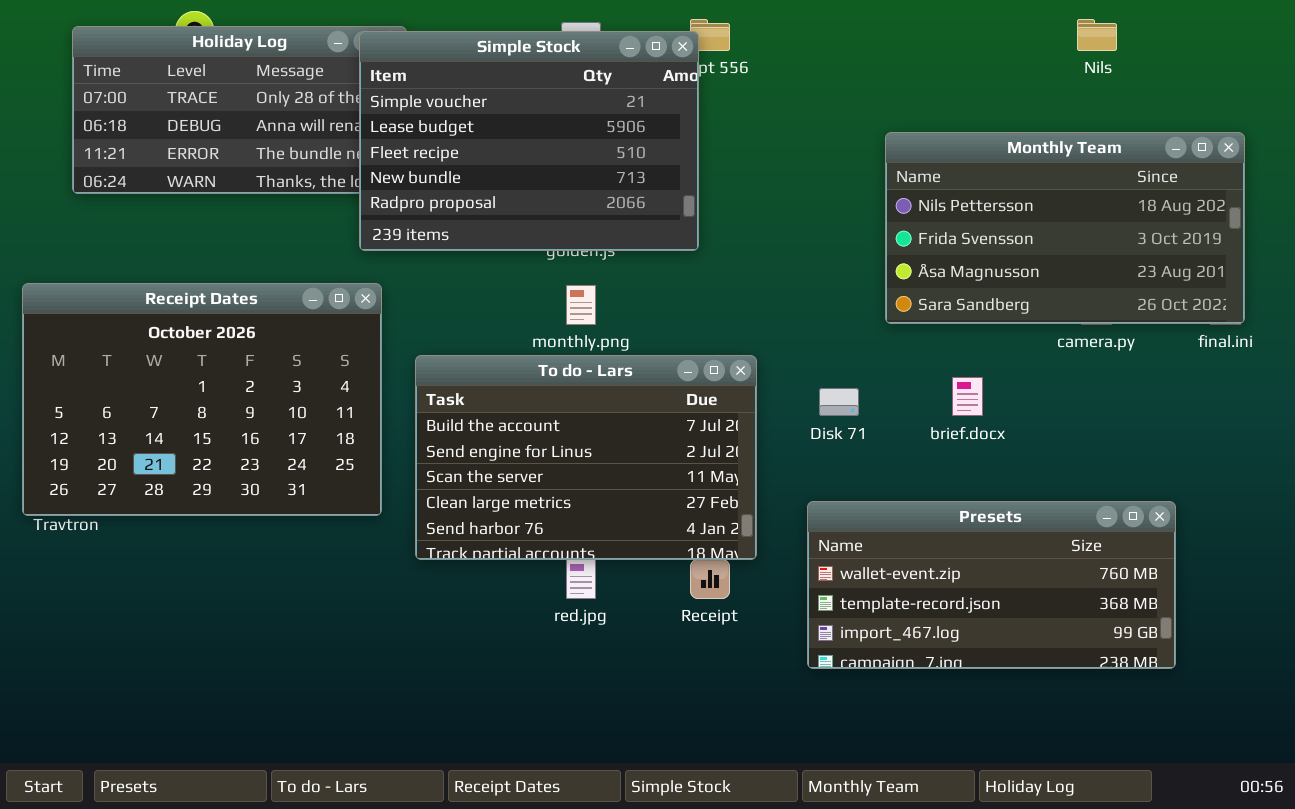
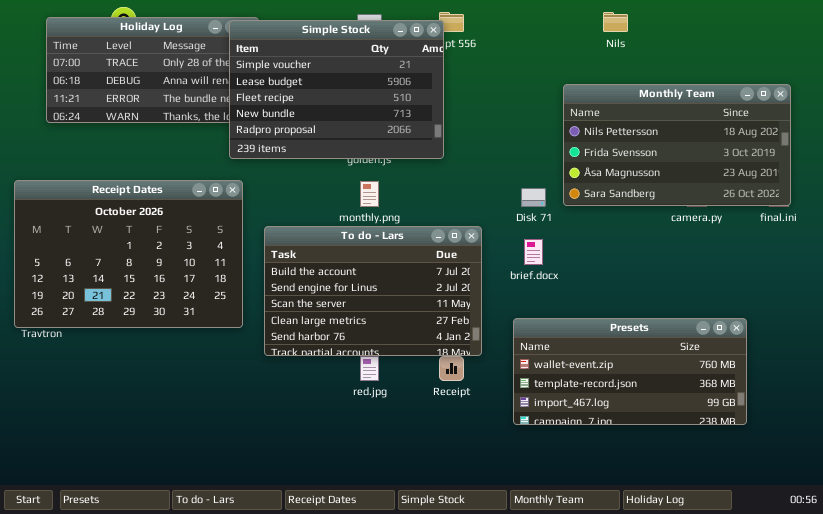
Nils: [1077,19,1117,51] -> [603,12,628,32], moved
brief.docx: [952,377,983,416] -> [524,239,543,265], moved
Disk 71: [819,388,859,416] -> [521,188,546,207], moved

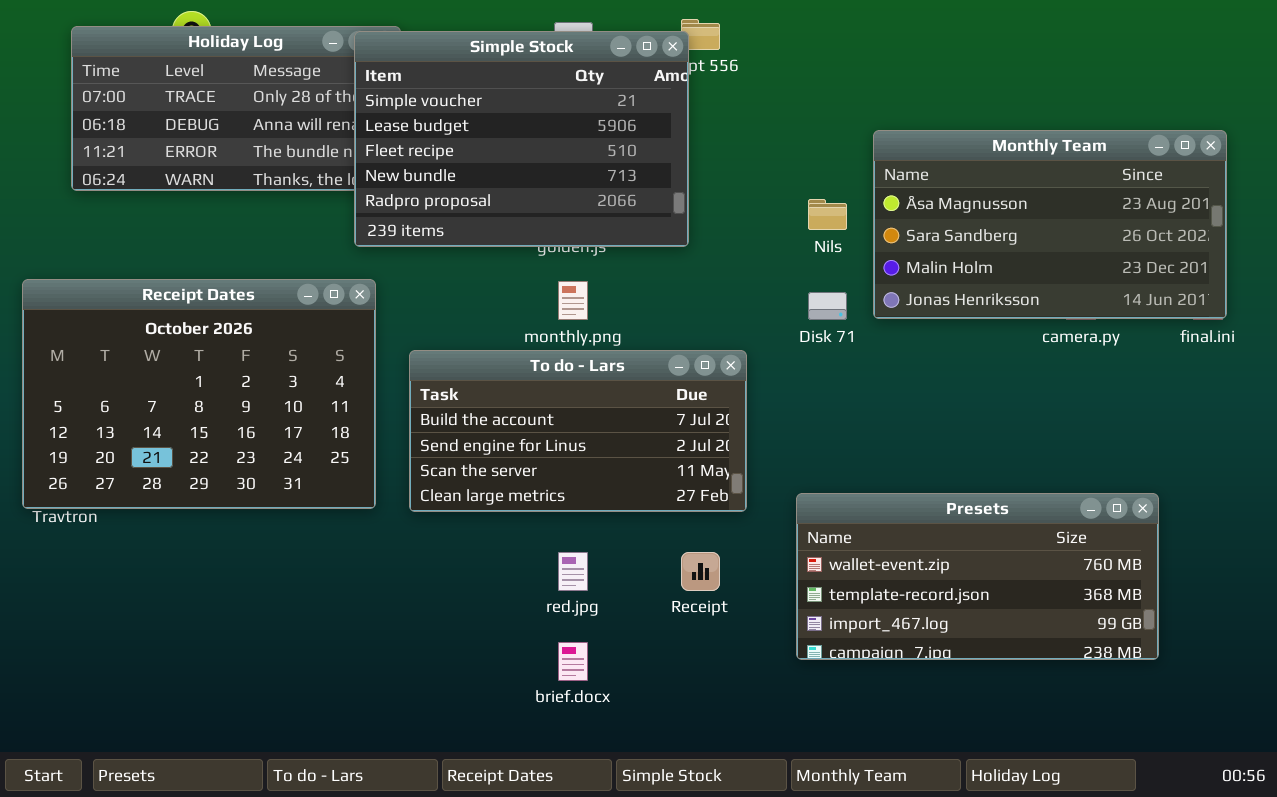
Nils: [603,12,628,32] -> [808,199,847,230], moved
Monthly Team: [563,84,791,206] -> [873,130,1227,319], scrolled down 2 rows
To do - Lars: [264,226,482,356] -> [409,350,747,512], resized
brief.docx: [524,239,543,265] -> [558,642,588,681], moved

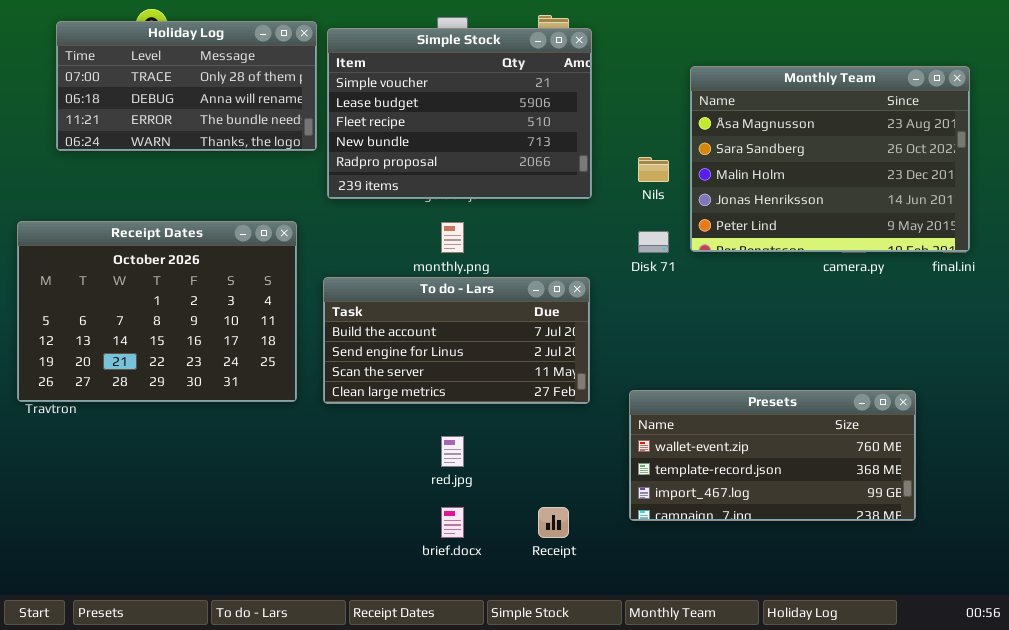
Simple Stock: [354,31,689,247] -> [327,28,592,199], moved
Monthly Team: [873,130,1227,319] -> [690,66,970,252], resized
Receipt: [681,552,720,591] -> [538,507,569,538], moved

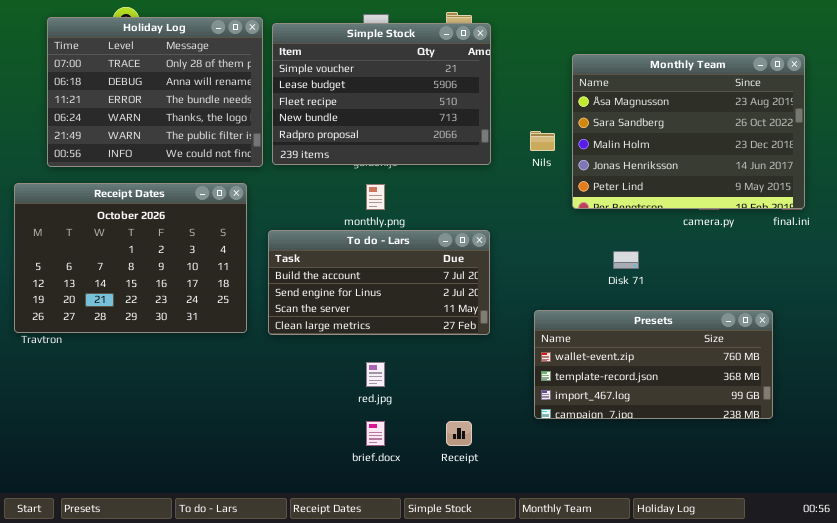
Holiday Log: [56,21,317,151] -> [47,17,263,167], resized
Disk 71: [638,231,669,253] -> [613,251,639,269], moved
Presets: [629,390,916,521] -> [534,310,773,419], moved

